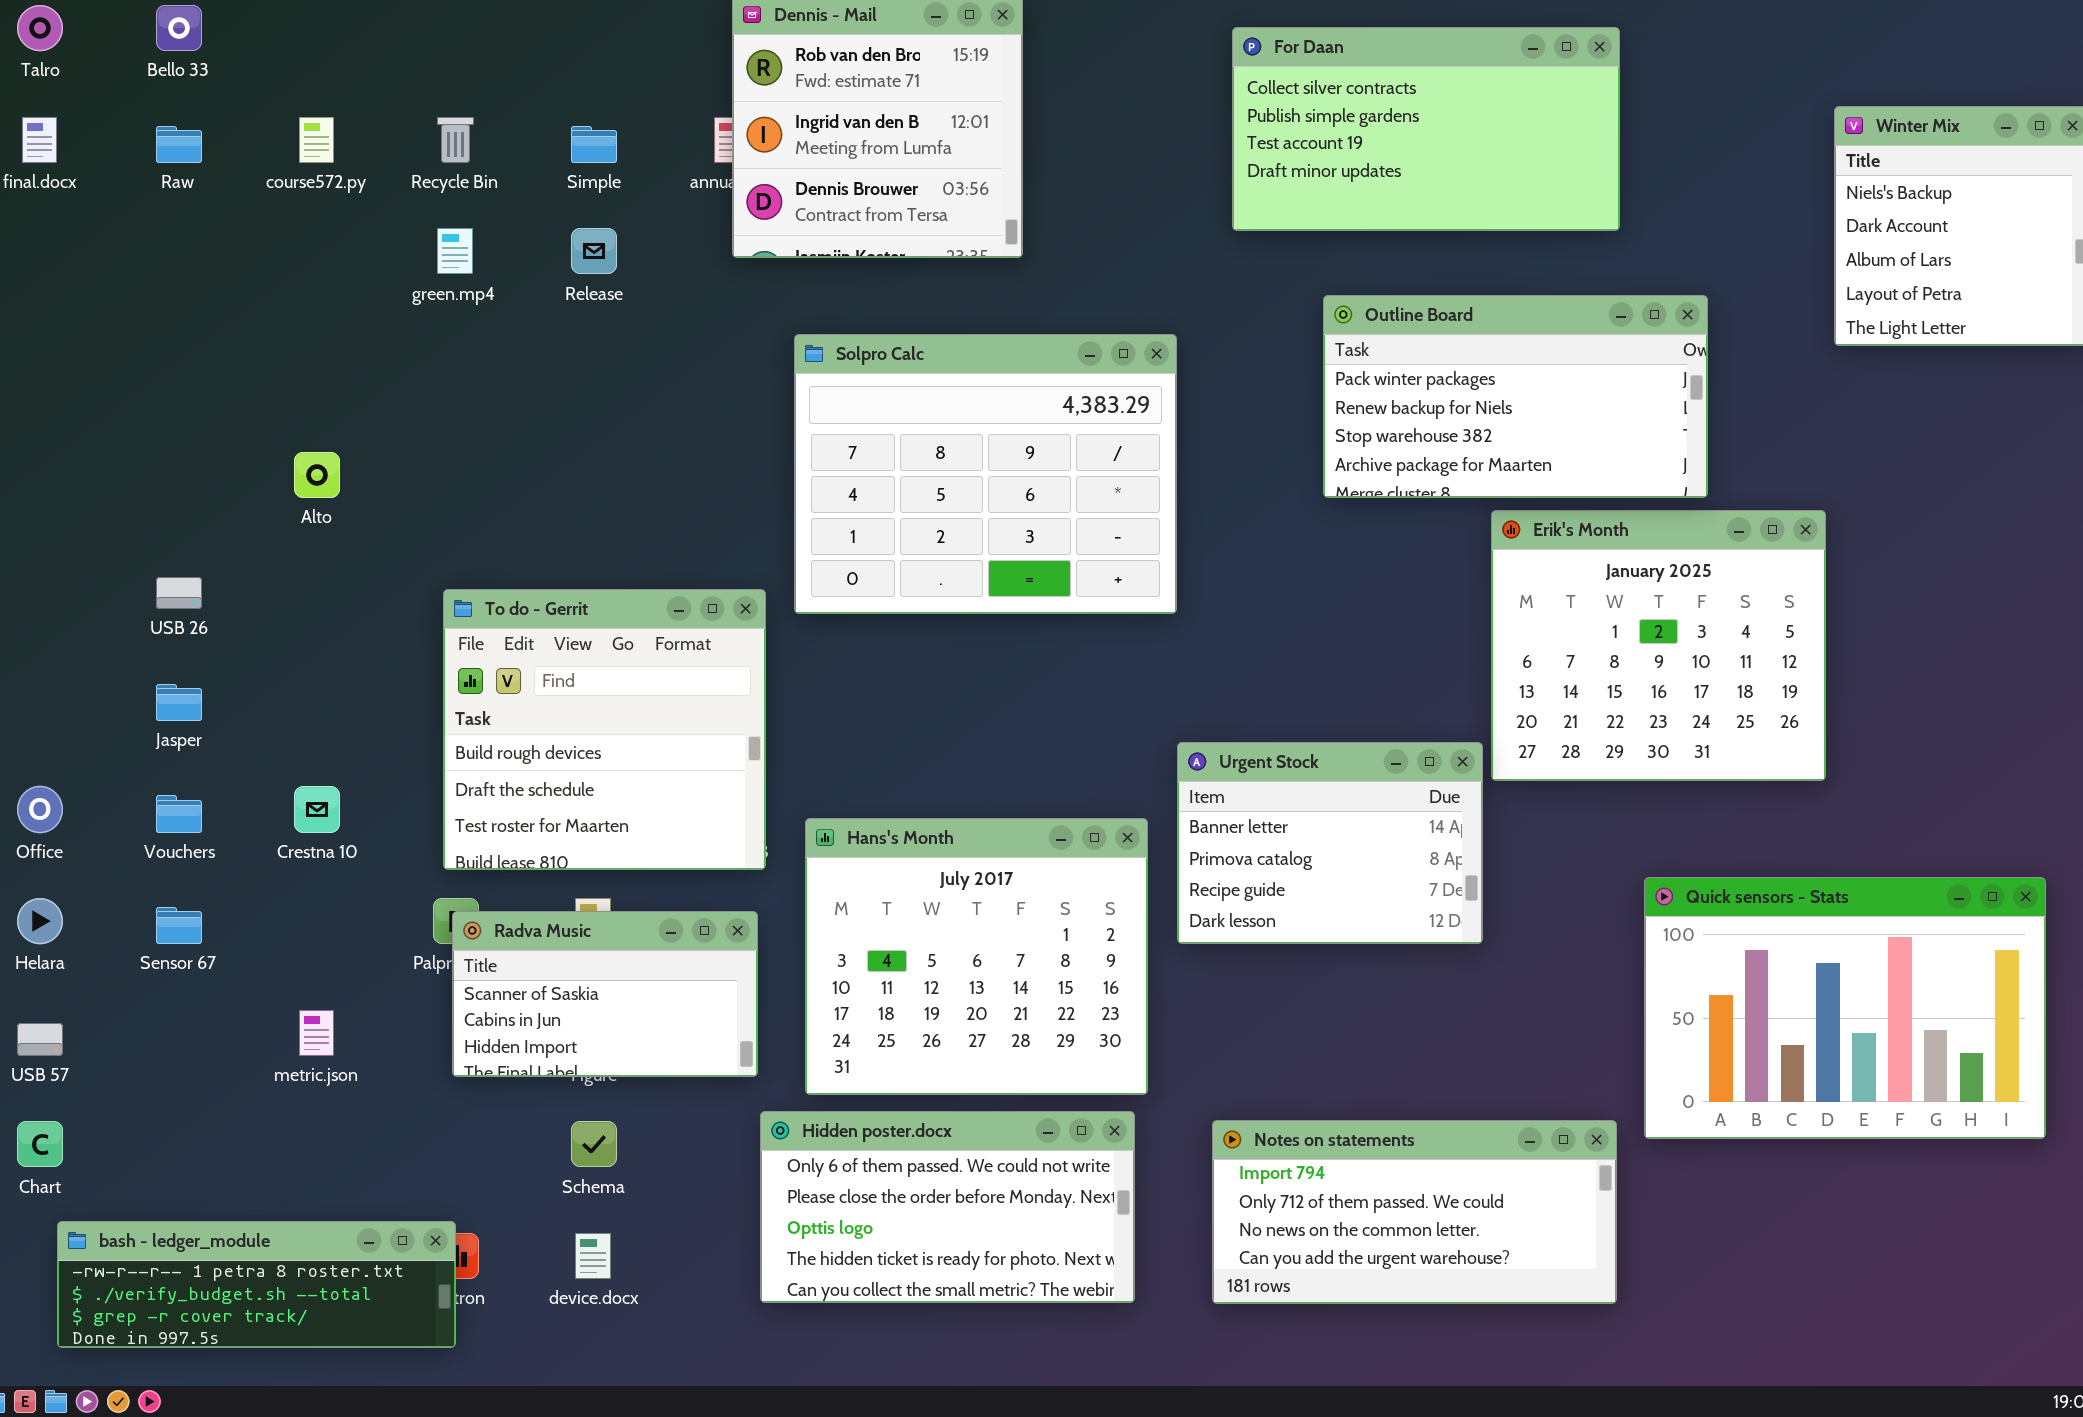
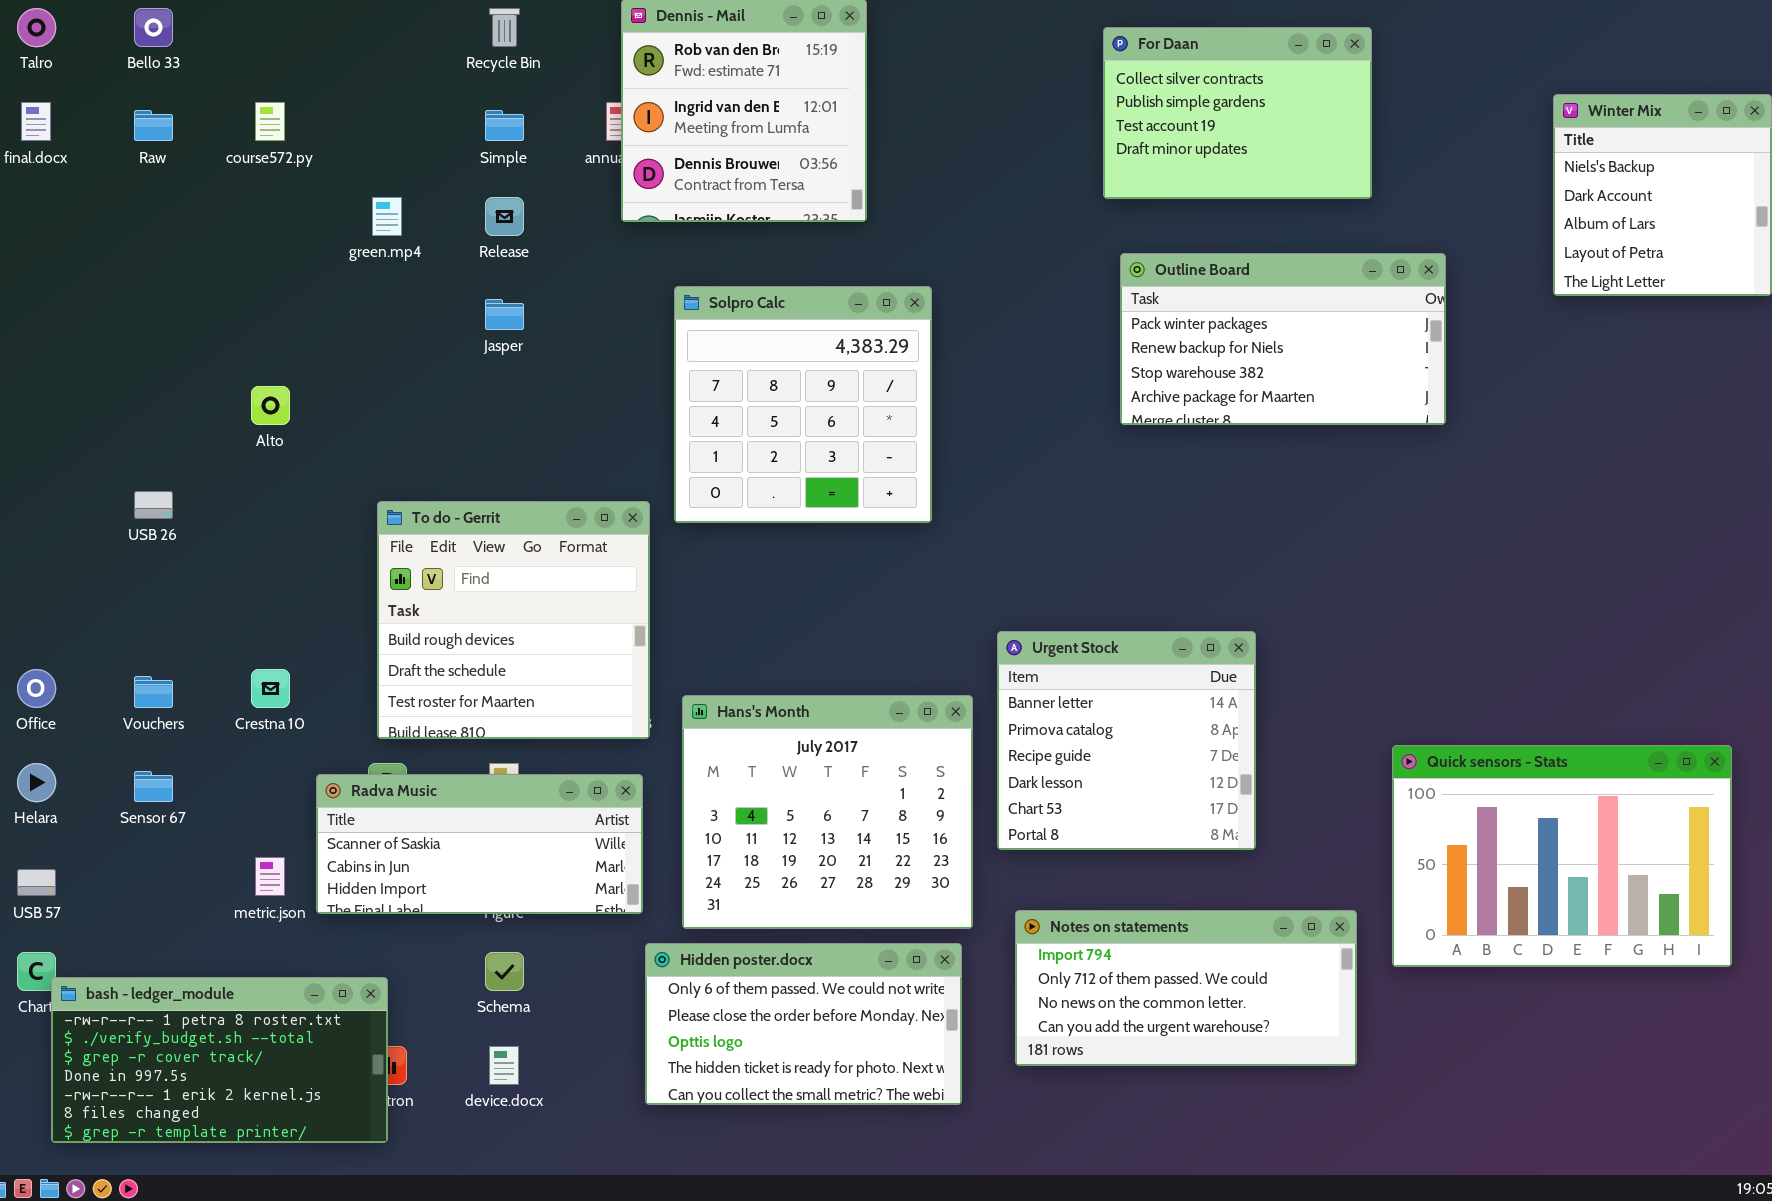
For Daan: [1232,27,1620,231] -> [1103,27,1372,199], resized
Recycle Bin: [437,117,474,163] -> [489,8,520,47], moved
Solpro Calc: [794,334,1177,614] -> [674,286,932,523], resized
Erik's Month: [1491,510,1826,781] -> none, closed
Jasper: [156,684,202,721] -> [485,299,524,330], moved
Urgent Stock: [1177,742,1483,944] -> [997,631,1256,850], resized
Radva Music: [452,911,758,1077] -> [316,774,643,914], resized
Notes on statements: [1212,1120,1617,1304] -> [1015,910,1357,1066], moved
bash - ledger_module: [57,1221,456,1348] -> [51,977,388,1143], resized

